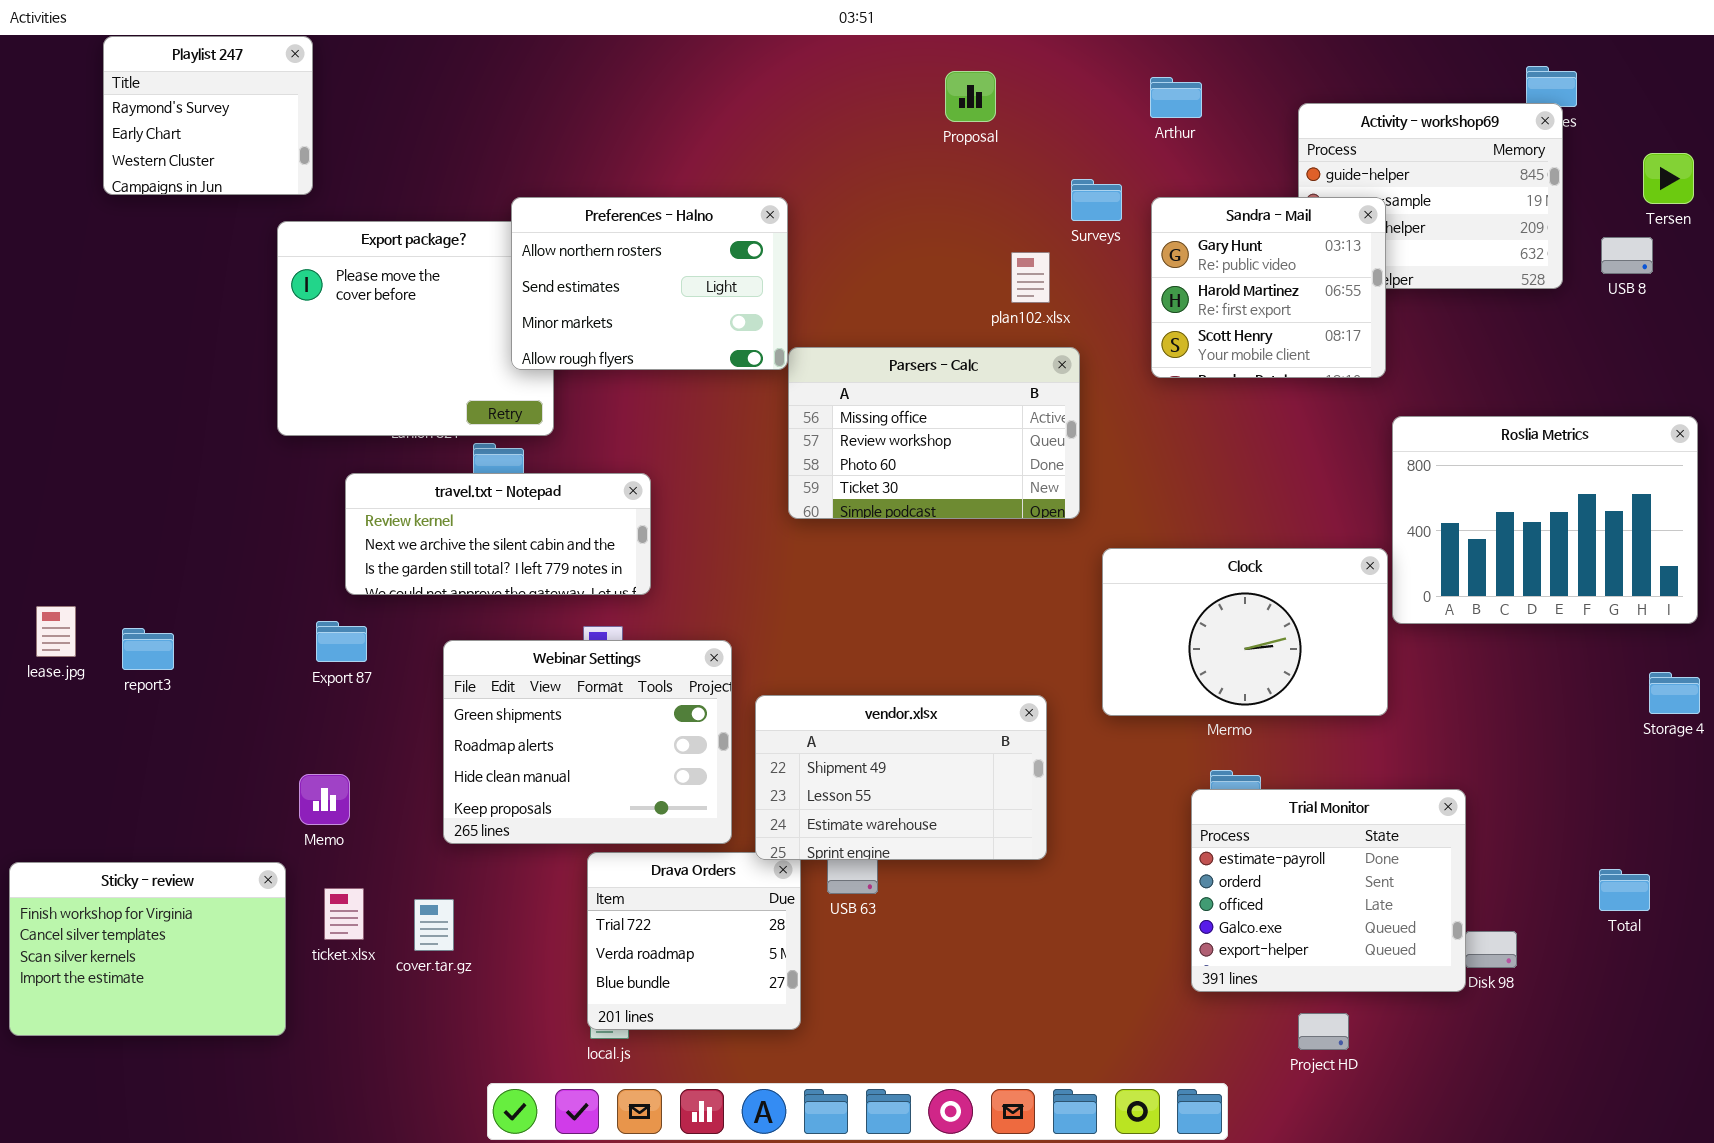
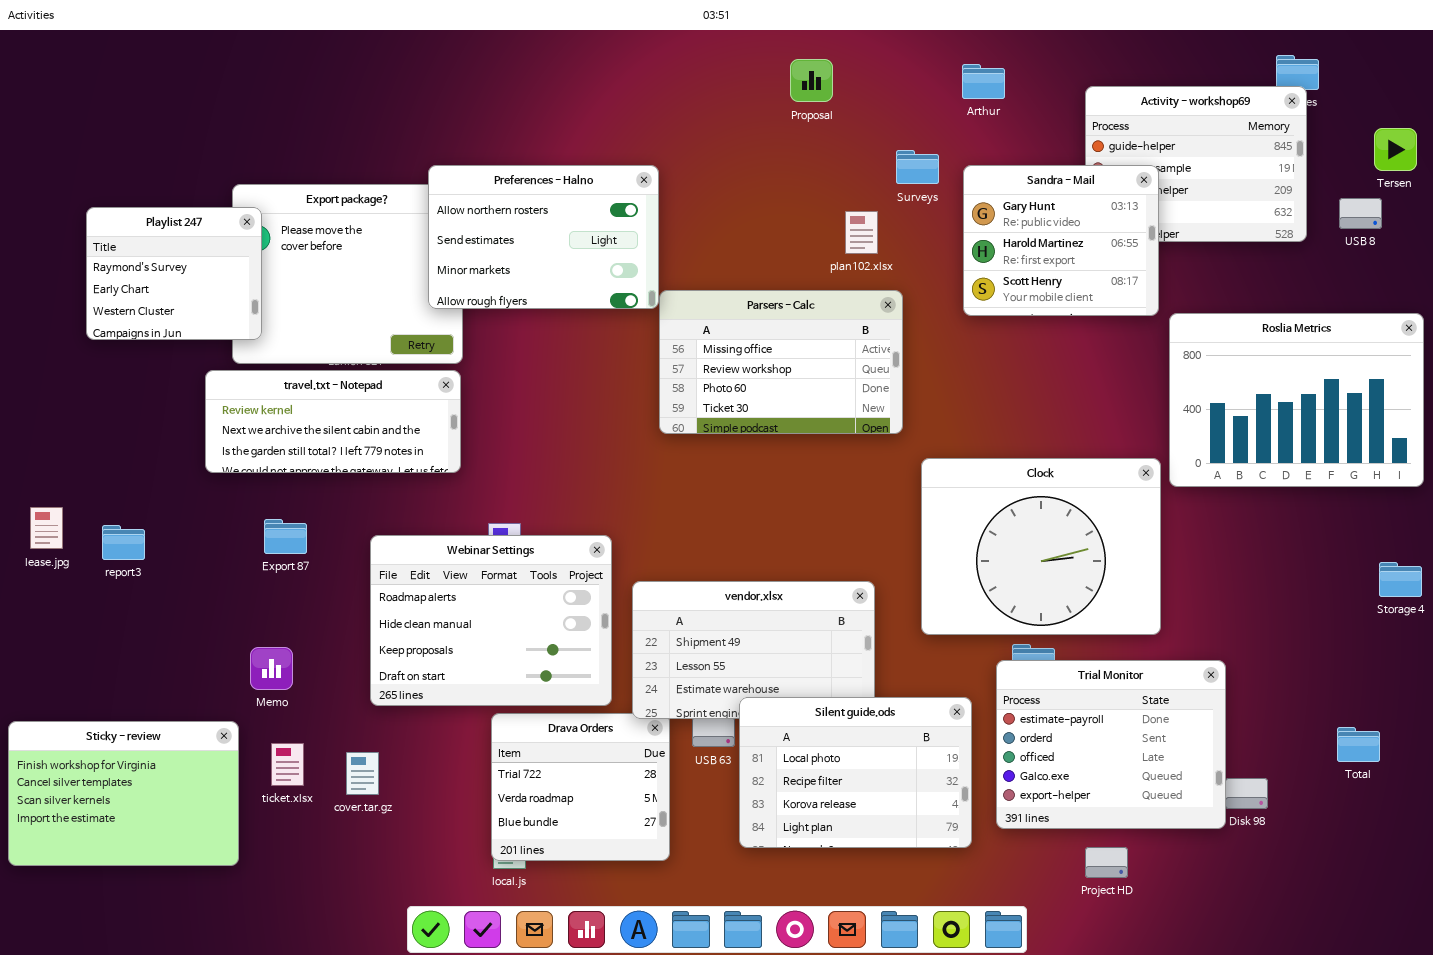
Playlist 247: [103,36,313,195] -> [86,207,262,340], moved
Roslia Metrics: [1392,416,1698,624] -> [1169,313,1424,487], moved
travel.txt - Notepad: [345,473,651,595] -> [205,370,461,473], moved
Clock: [1102,548,1388,716] -> [921,458,1161,635], resized
Webinar Settings: [443,640,732,844] -> [370,535,612,706], scrolled down 1 row
Silent guide.ods: none -> [739,697,972,848], opened

